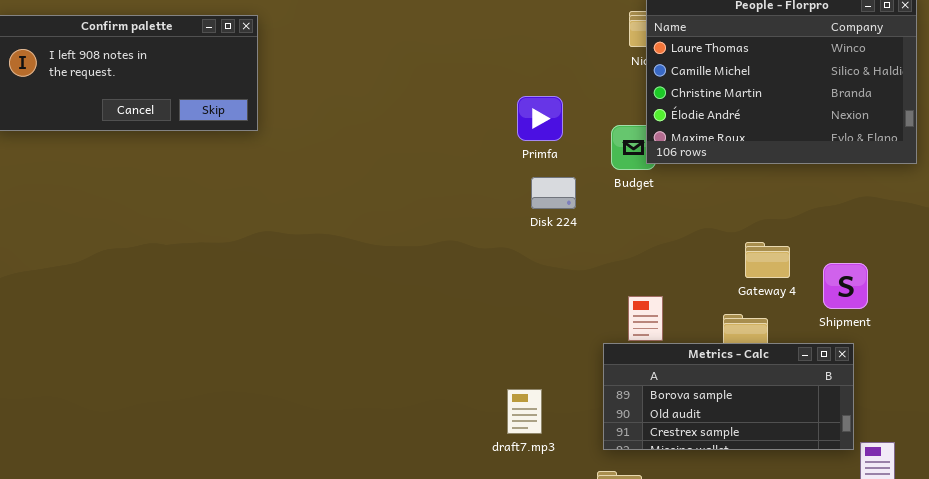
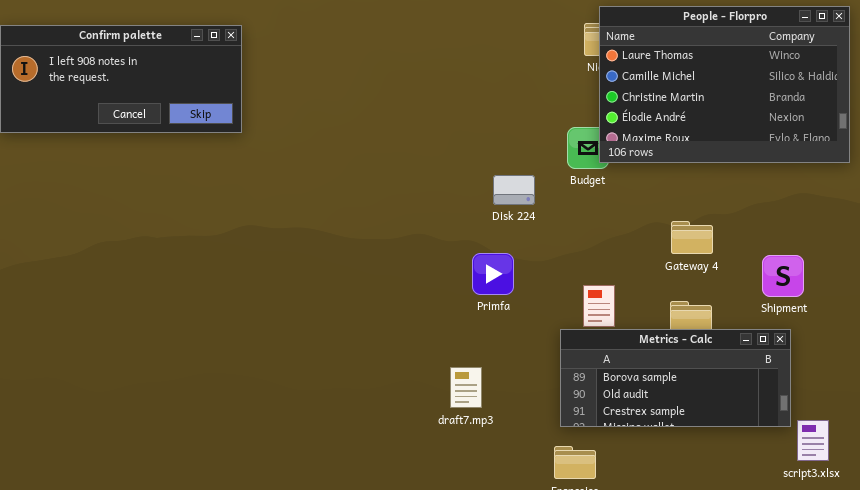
Primfa: [517,96,563,141] -> [472,253,514,295], moved
Gateway 4: [745,242,790,278] -> [671,221,713,254], moved
draft7.mp3: [507,389,542,434] -> [450,367,482,408], moved

